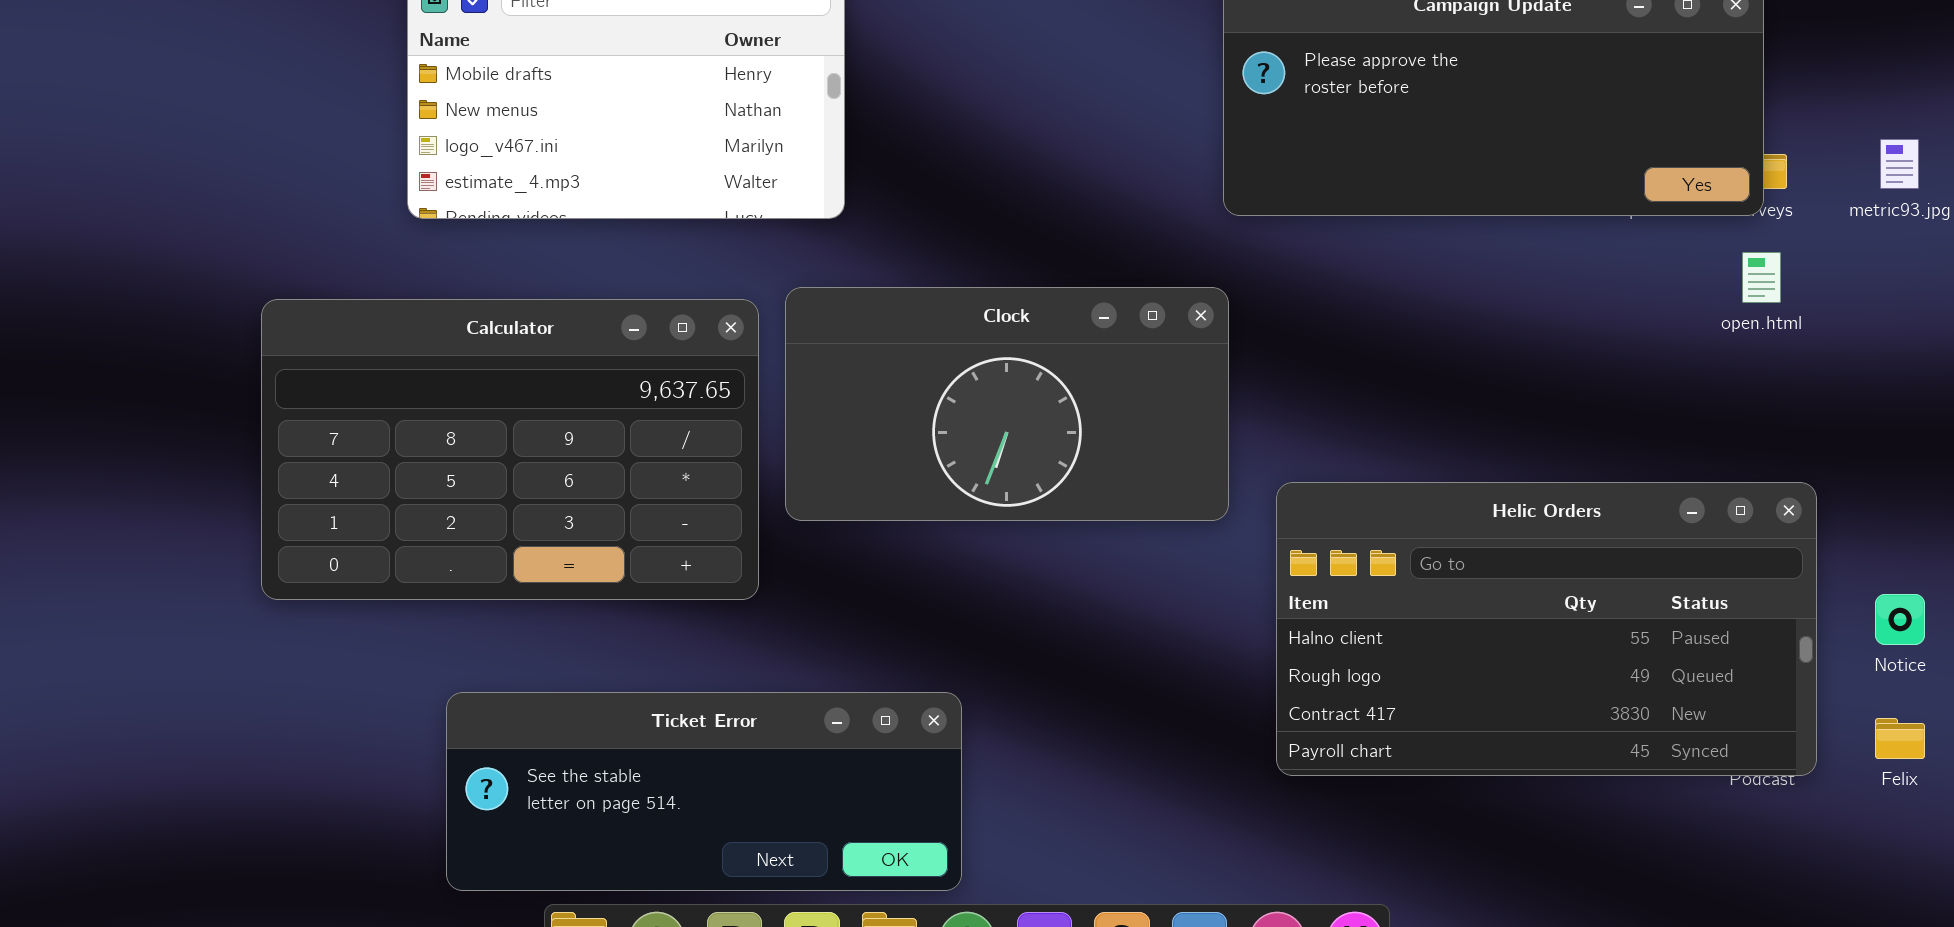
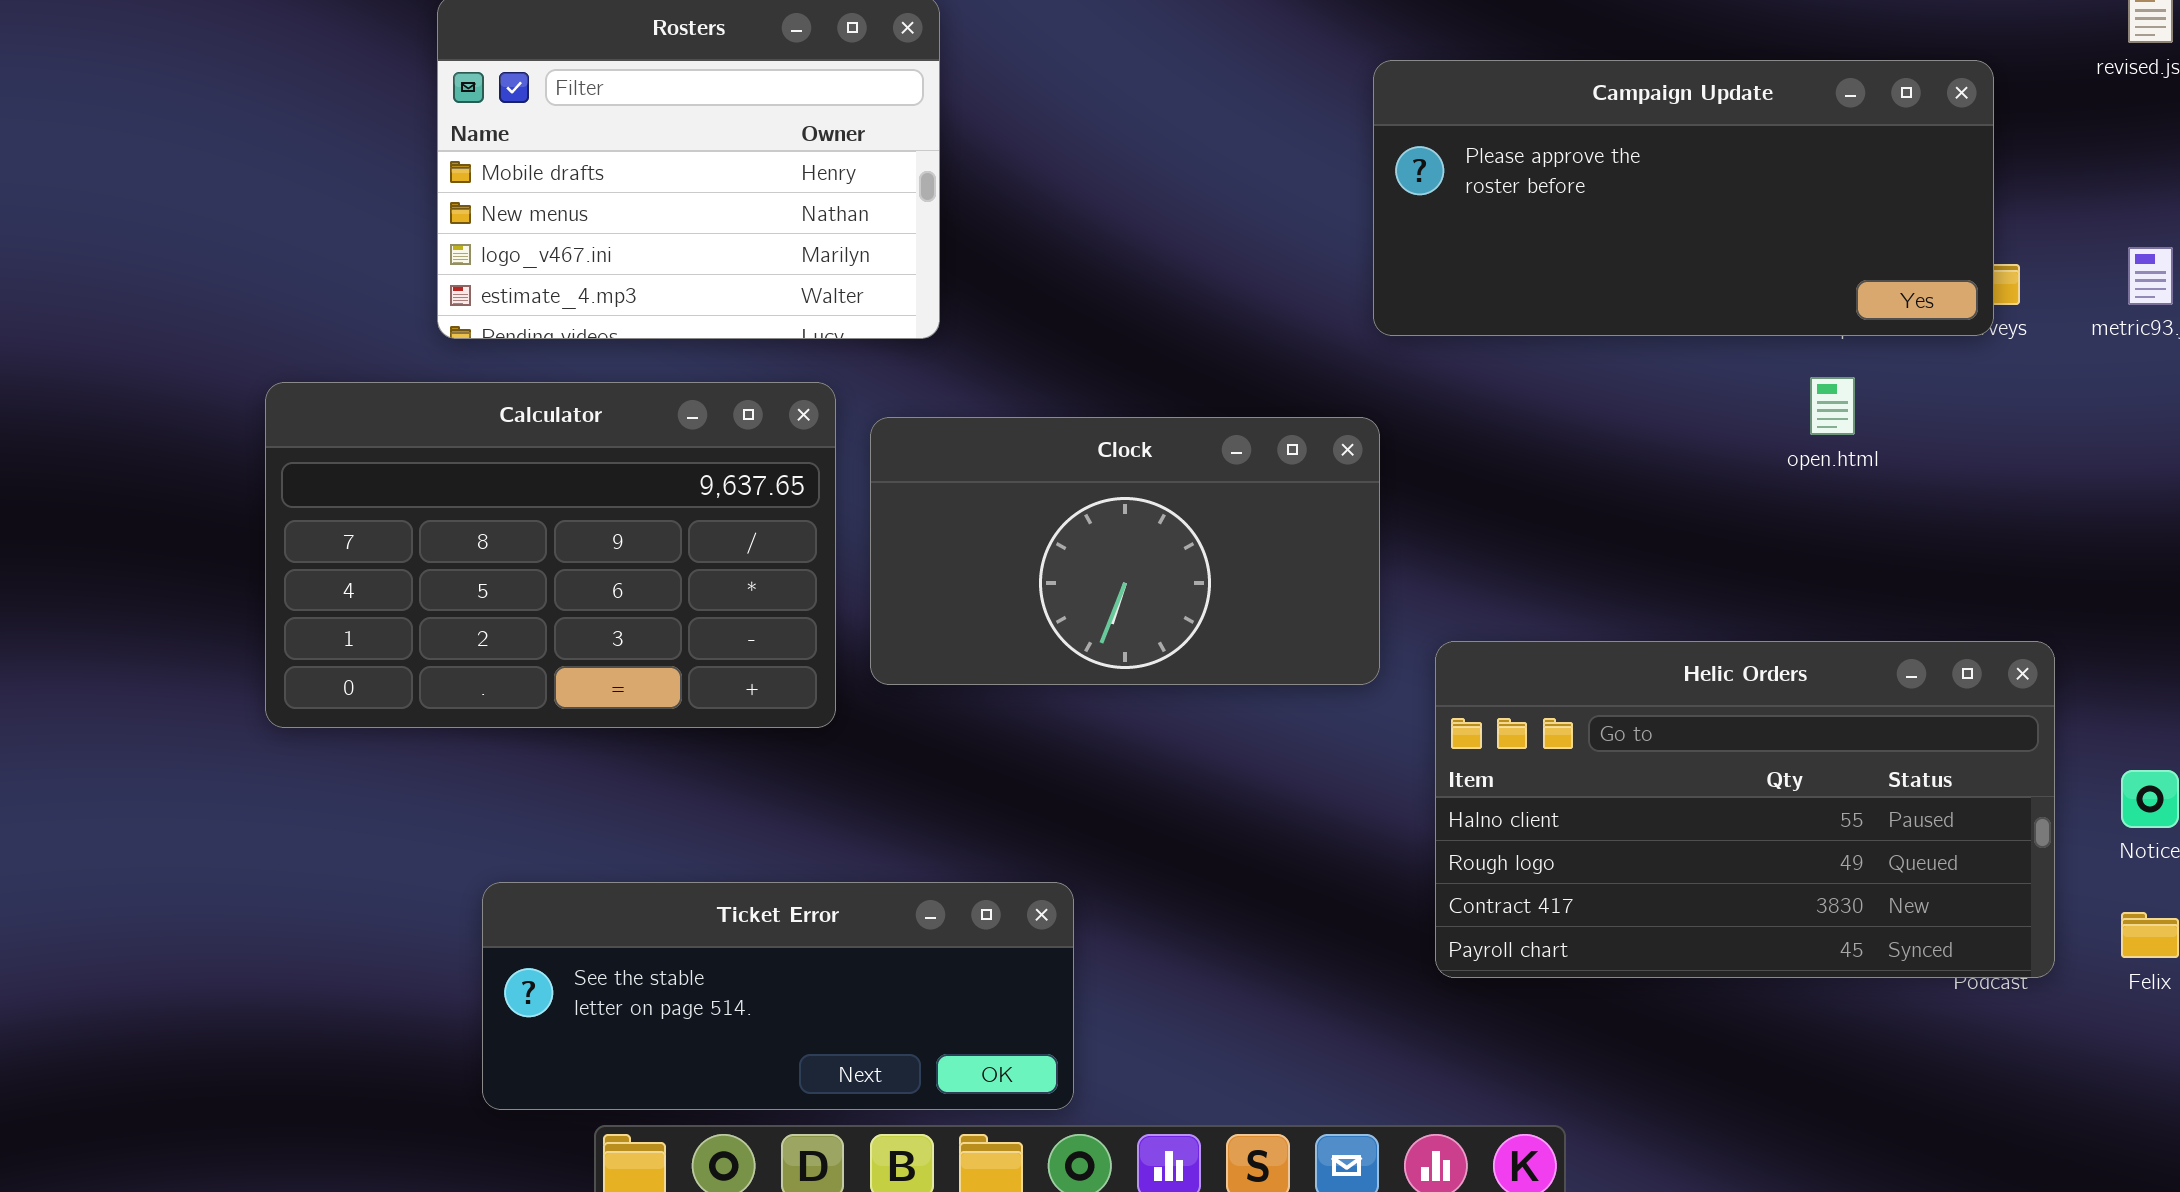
open.html: [1742,252,1781,303] -> [1810,377,1855,435], moved
Calculator: [261,299,759,600] -> [265,382,836,728], moved

